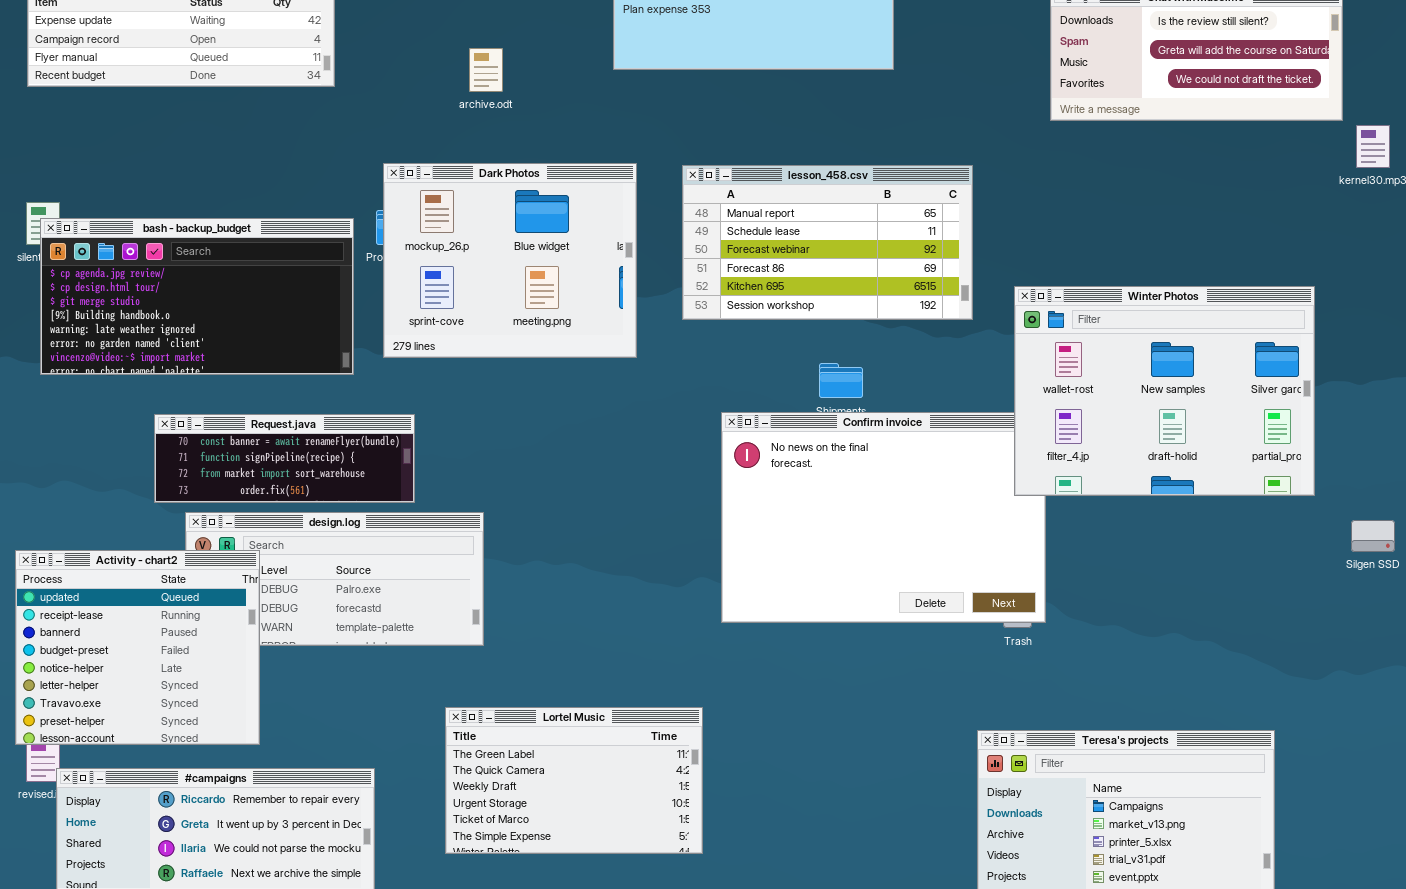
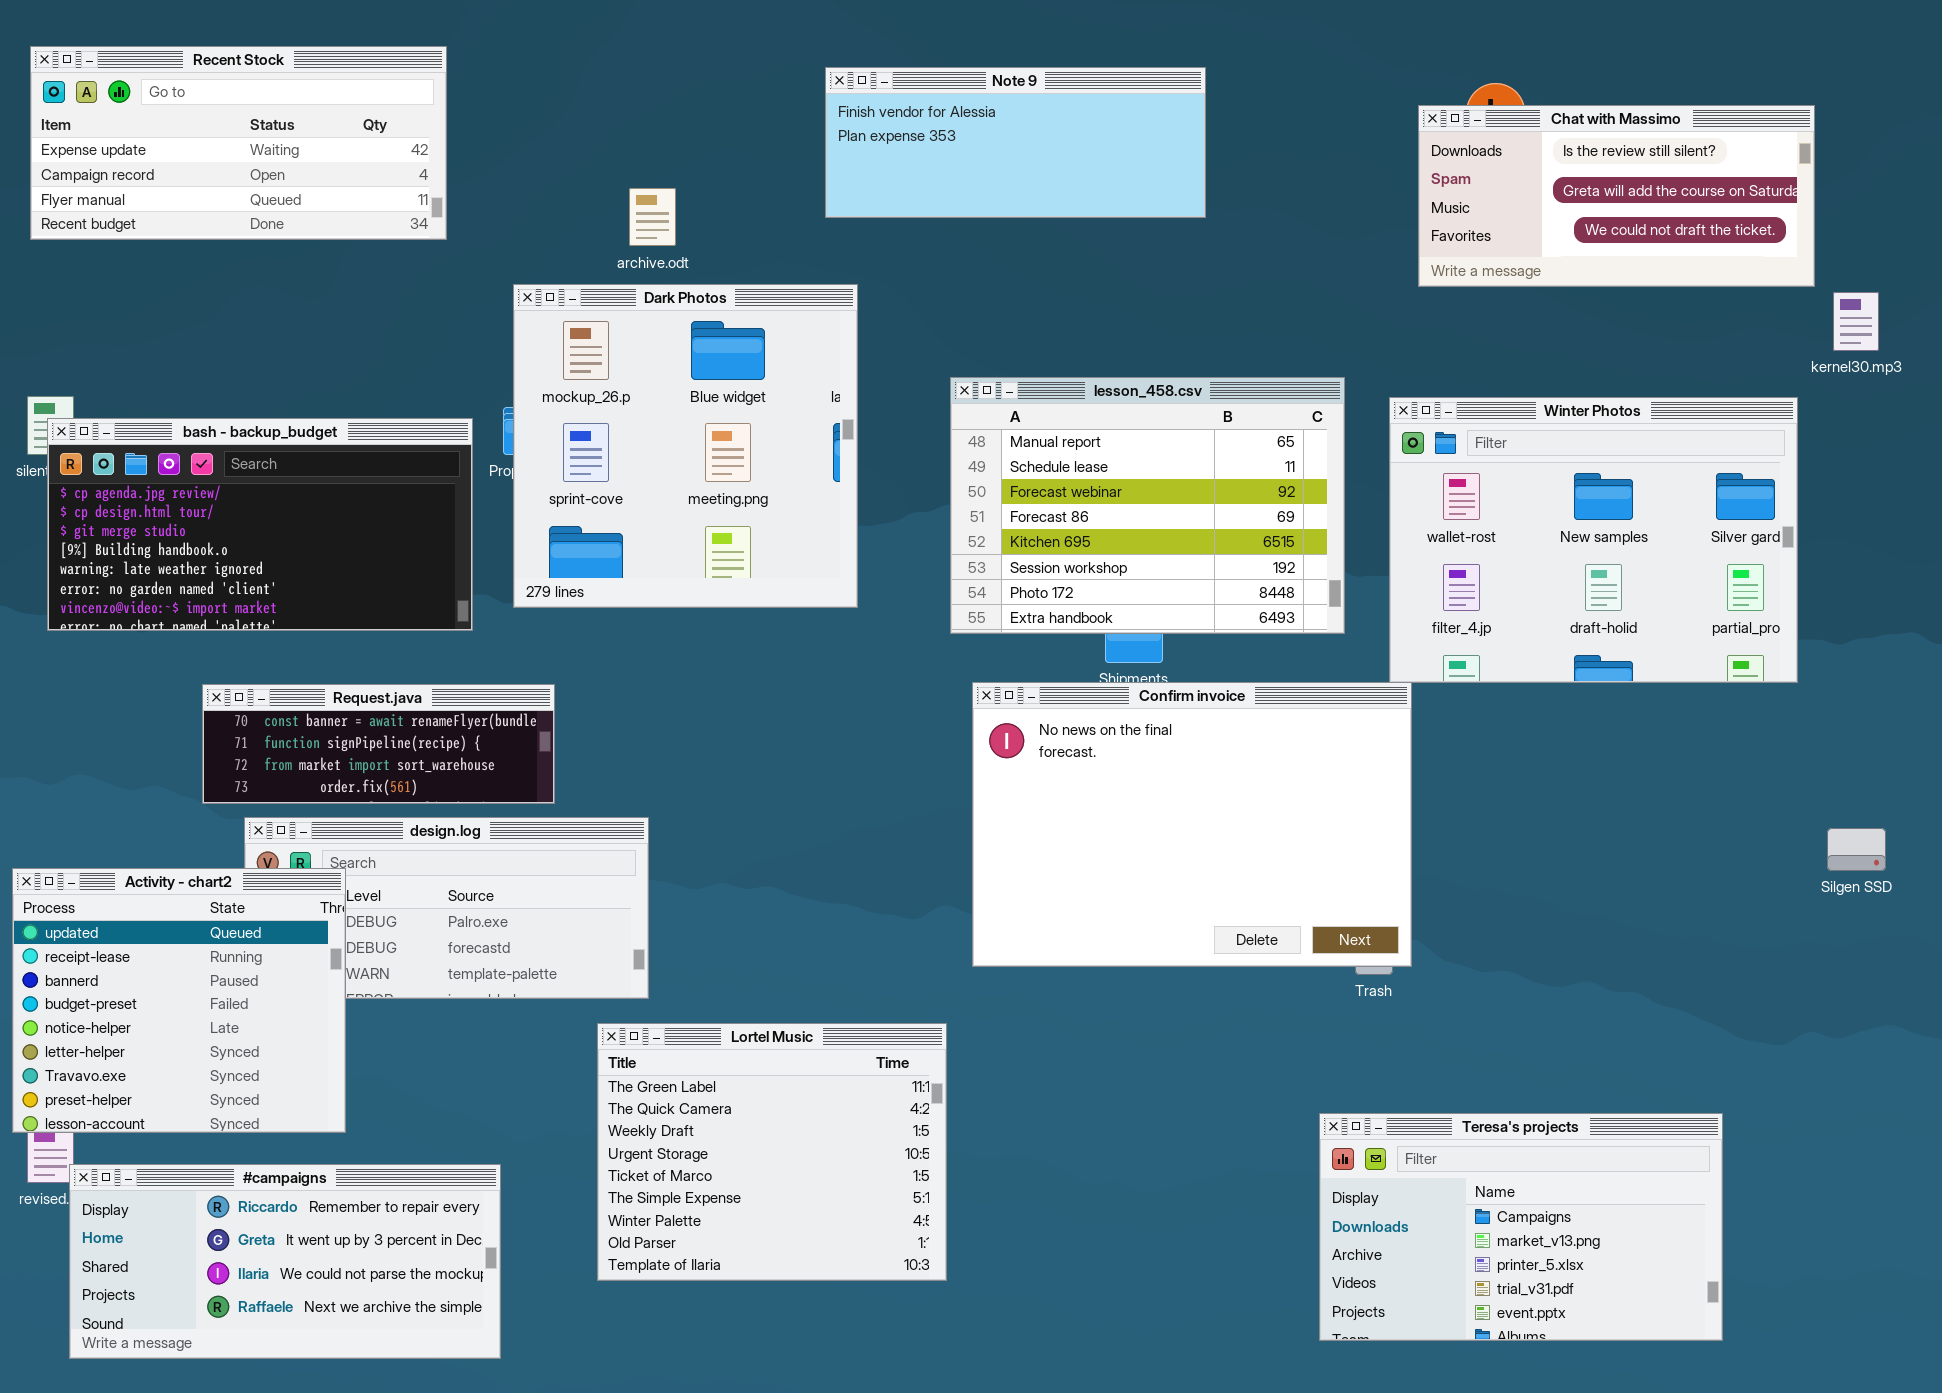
Dark Photos: [383,163,637,358] -> [513,284,858,608], resized
lesson_458.csv: [682,165,973,320] -> [950,377,1345,634], moved, resized
Winter Photos: [1014,286,1315,496] -> [1389,397,1798,683], moved
Lortel Music: [445,707,703,854] -> [597,1023,947,1281], resized

